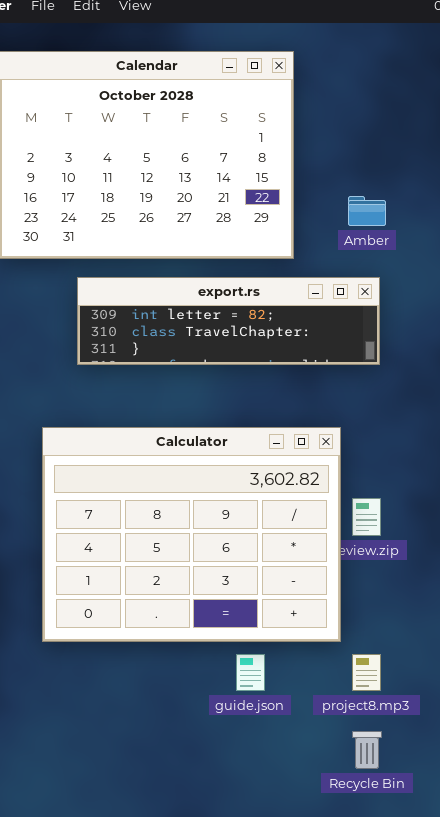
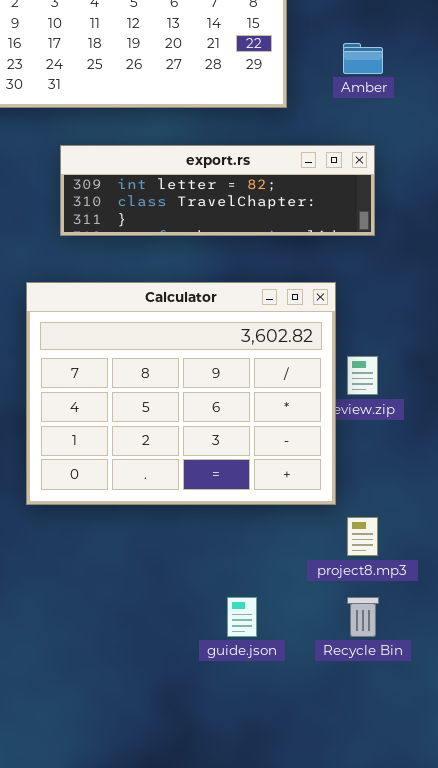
export.rs: [77,277,380,365] -> [60,145,375,236], moved
guide.json: [236,654,265,691] -> [227,597,257,637], moved

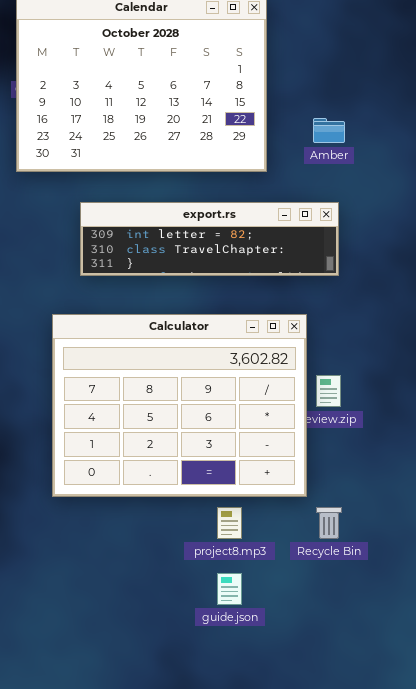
project8.mp3: [347,517,378,556] -> [217,507,242,539], moved
Recycle Bin: [347,597,379,637] -> [316,507,342,539], moved

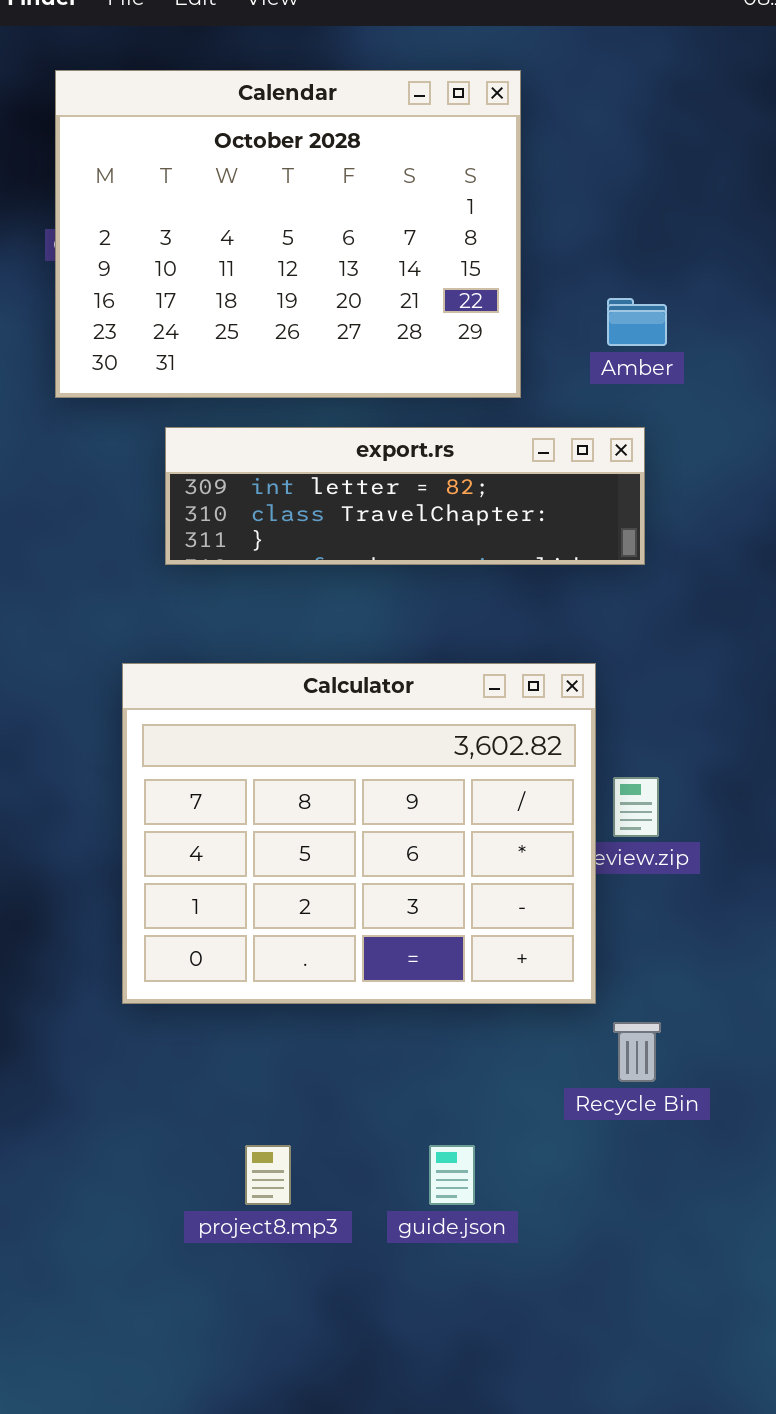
export.rs: [80,202,339,276] -> [165,427,645,565], moved
project8.mp3: [217,507,242,539] -> [245,1145,291,1205], moved

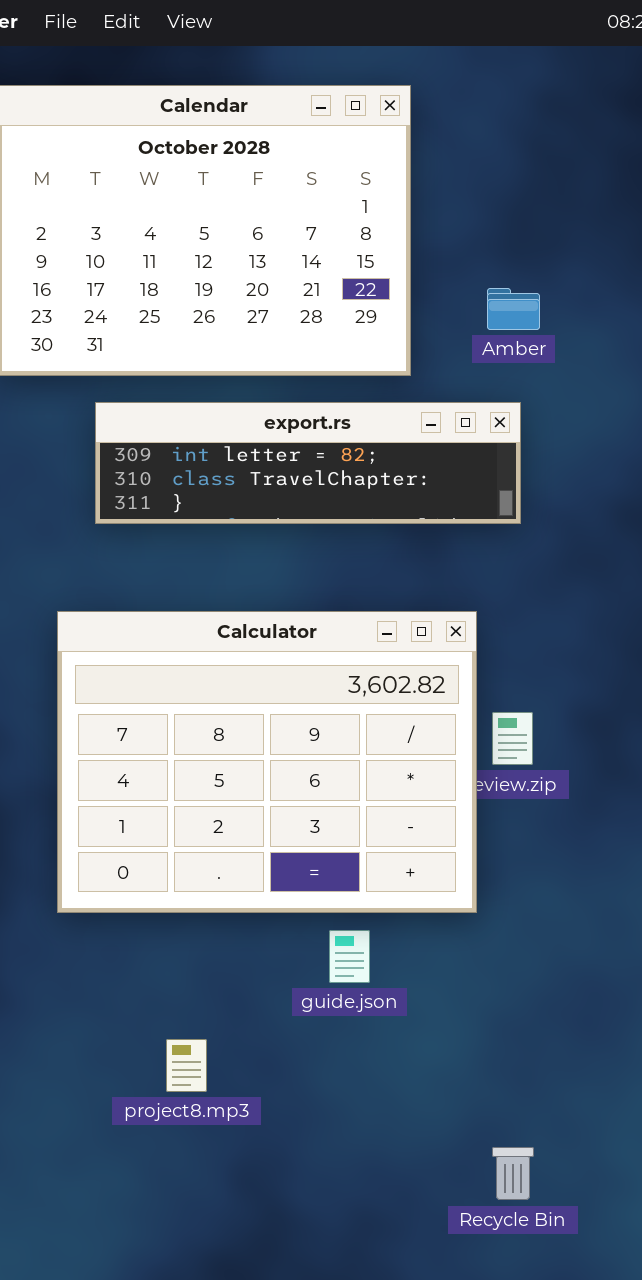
Recycle Bin: [613,1022,661,1082] -> [492,1147,534,1200], moved
guide.json: [429,1145,475,1205] -> [329,930,370,983], moved

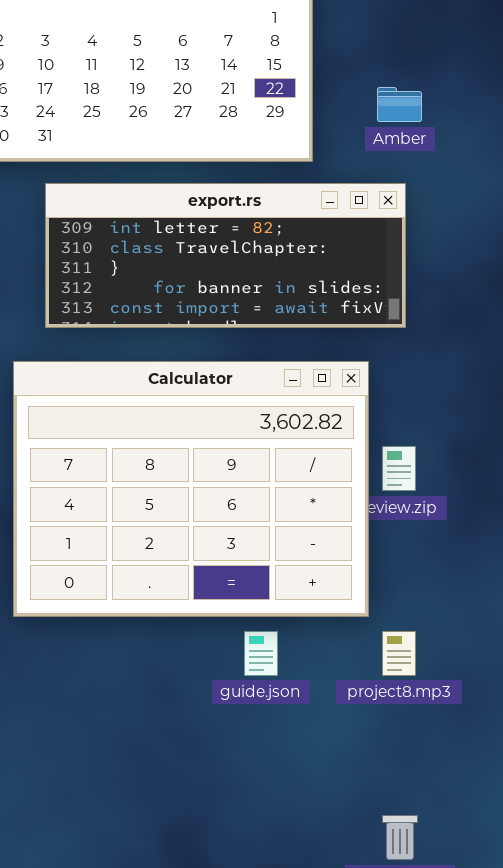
export.rs: [95,402,521,524] -> [45,183,406,328], resized
project8.mp3: [166,1039,207,1092] -> [382,631,416,676], moved

